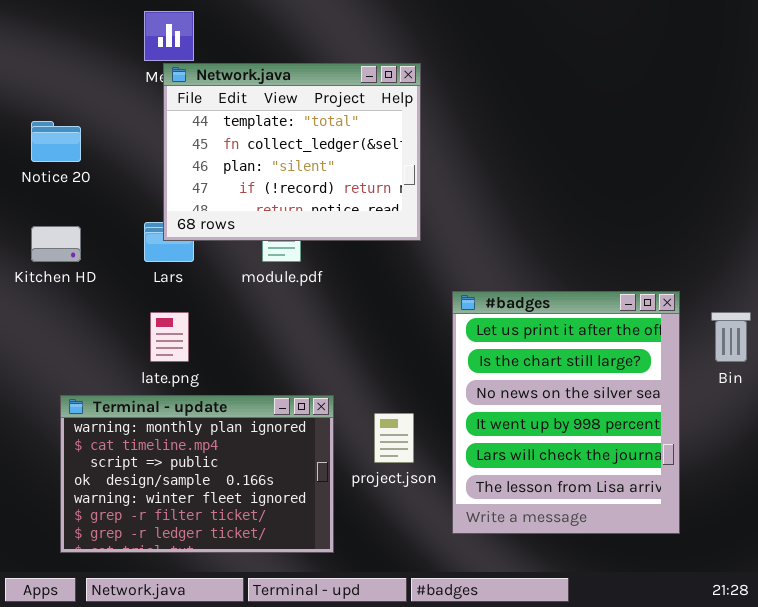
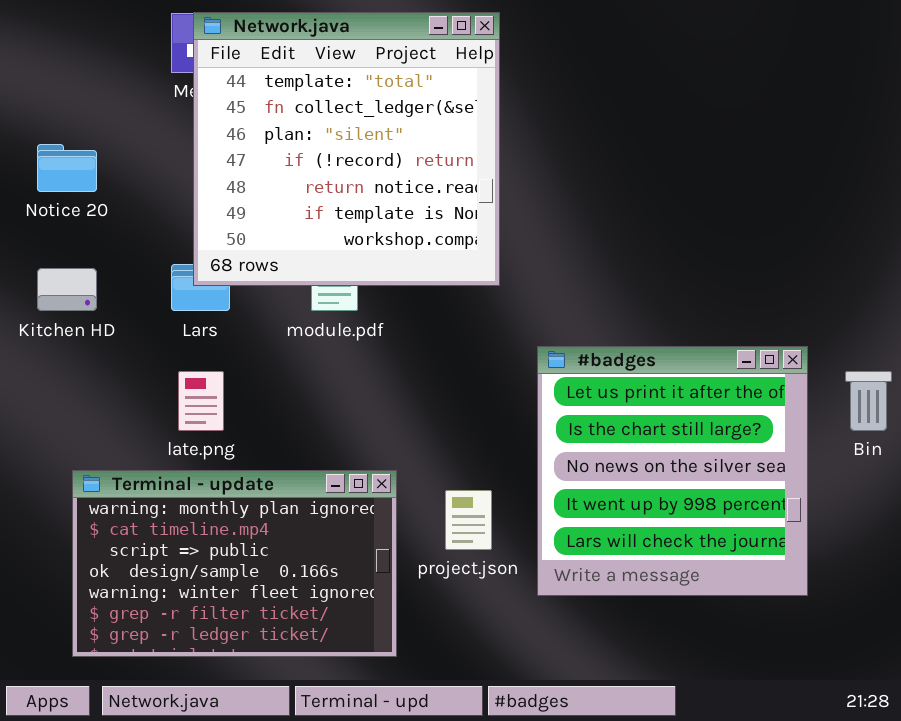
Network.java: [163,63,421,241] -> [193,12,500,286], resized
#badges: [452,291,680,534] -> [537,346,808,596], resized

